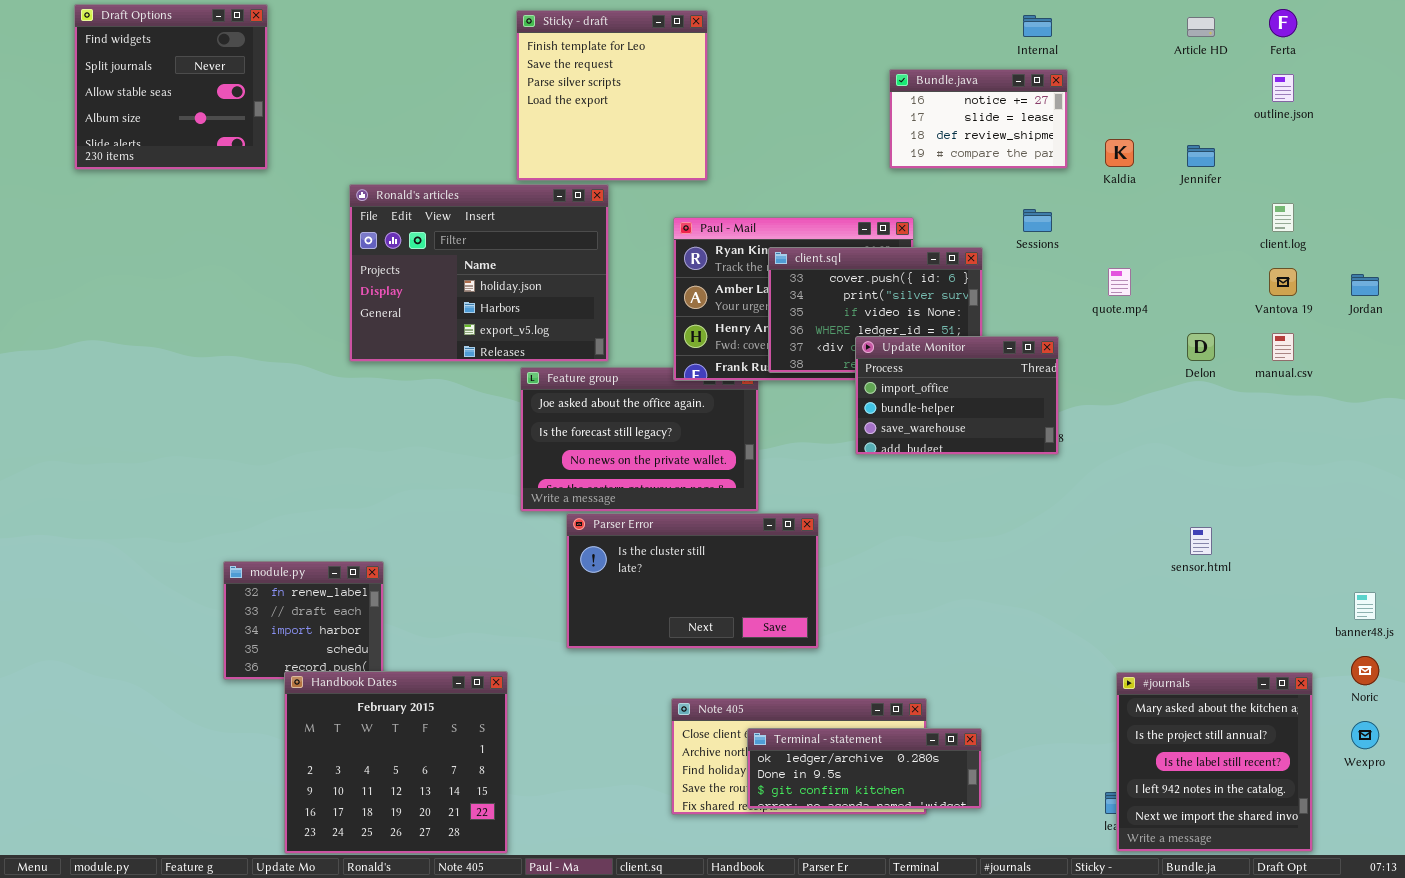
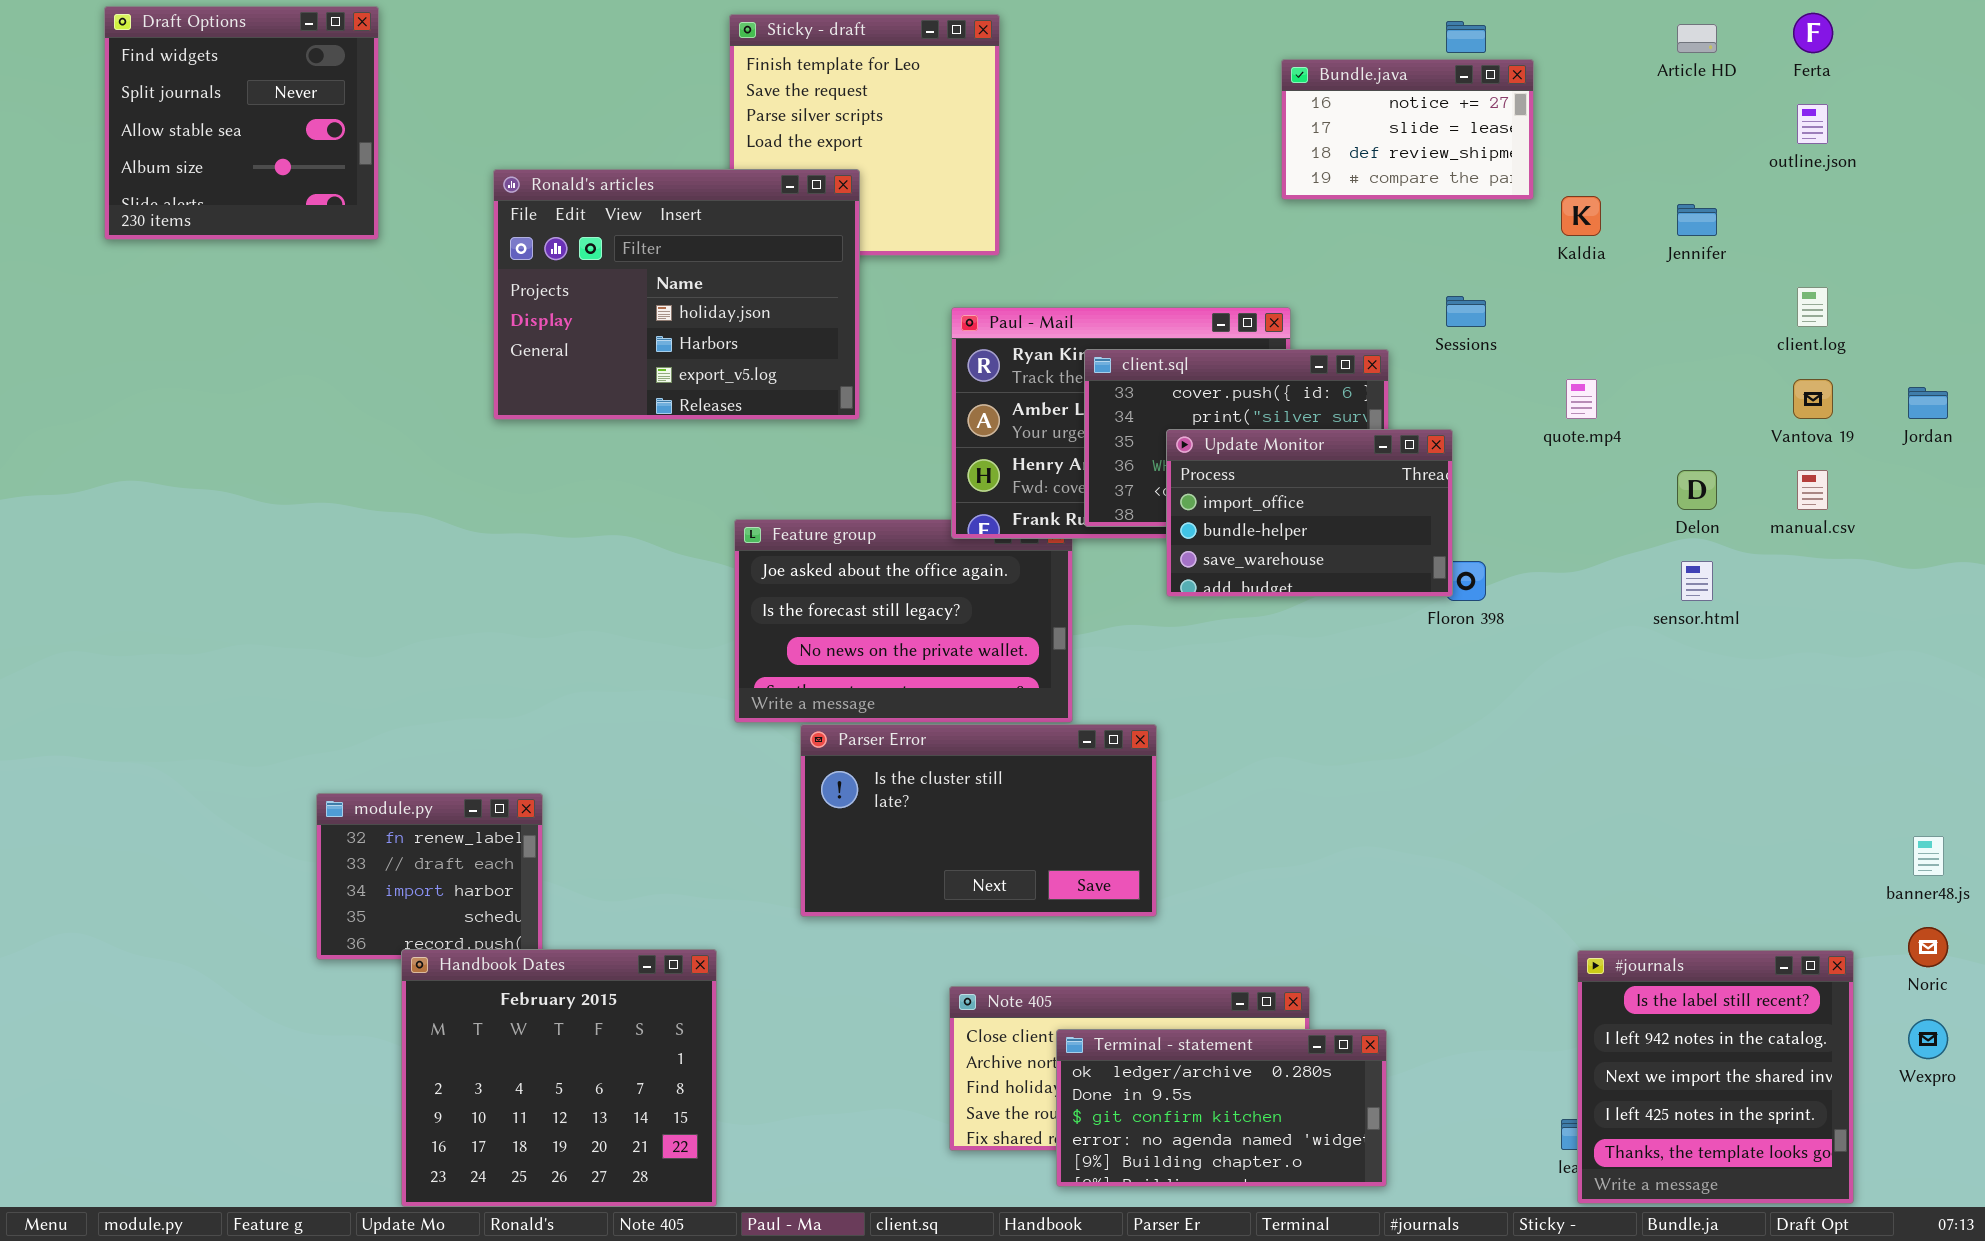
Bundle.java: [889,69,1068,169] -> [1281,59,1534,200], moved
Ronald's articles: [349,184,609,362] -> [493,169,860,420], moved
Update Monitor: [855,336,1059,455] -> [1166,429,1453,597], moved
sensor.html: [1190,527,1212,555] -> [1681,561,1713,601], moved
#journals: [1116,672,1313,852] -> [1577,950,1854,1204], scrolled down 2 rows
Terminal - statement: [747,728,982,809] -> [1056,1029,1387,1187], resized

